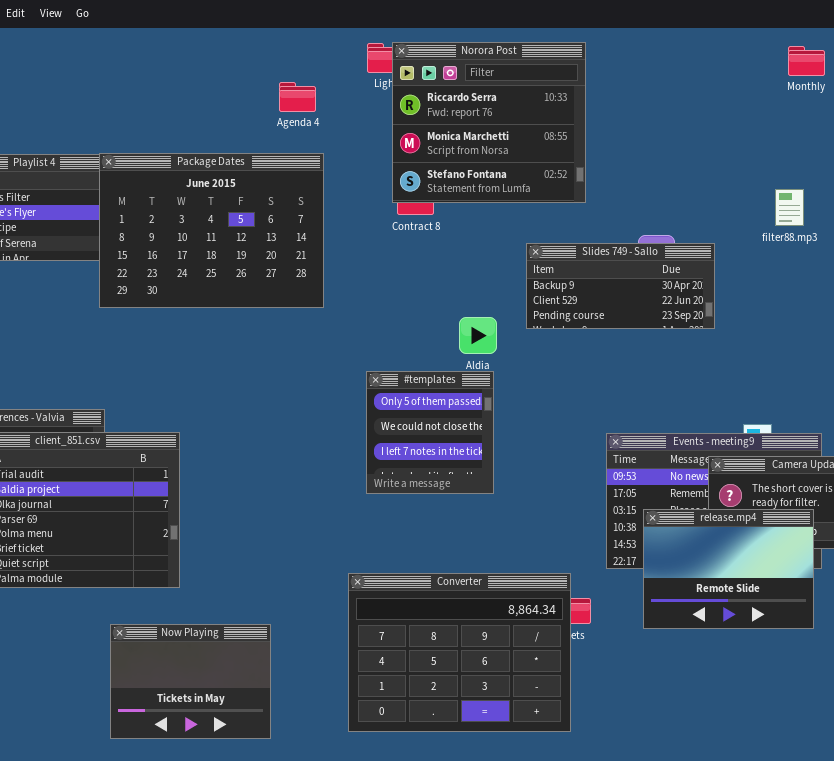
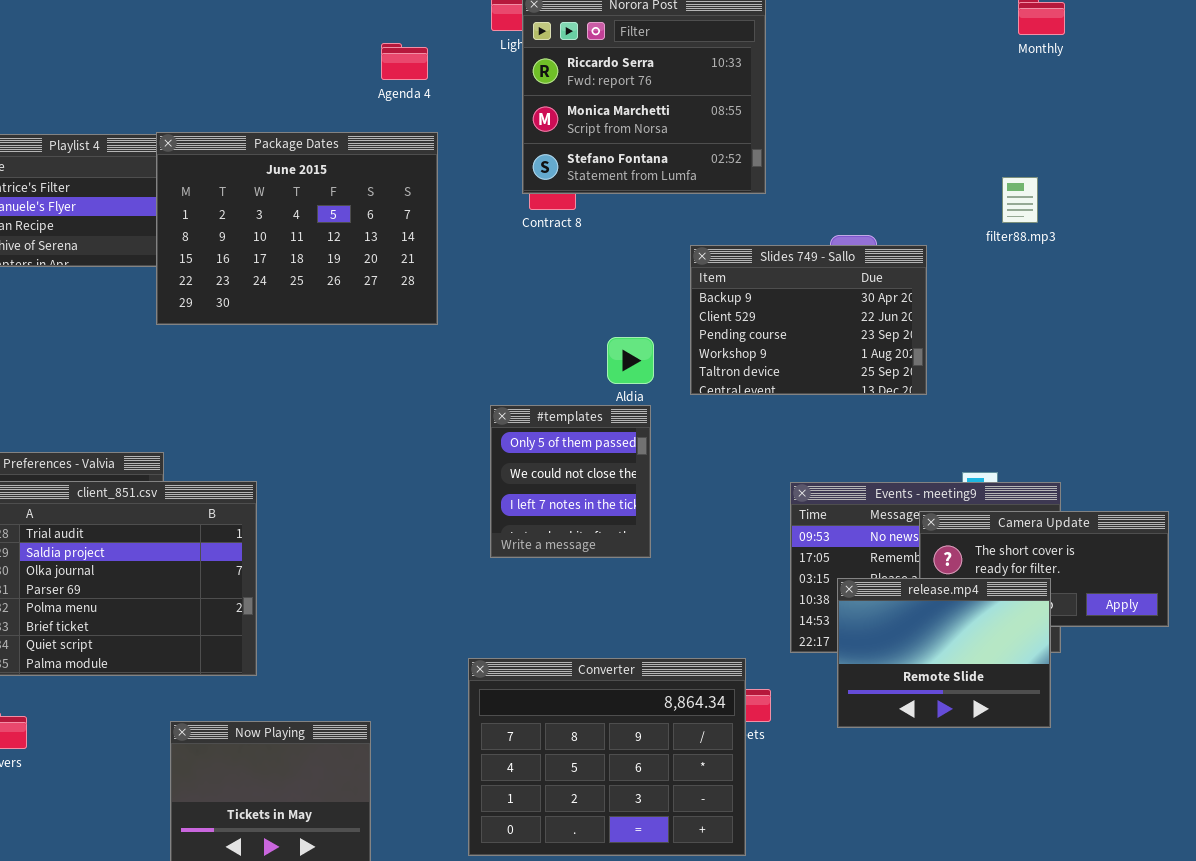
Slides 749 - Sallo: [526,243,715,329] -> [690,245,927,395], resized

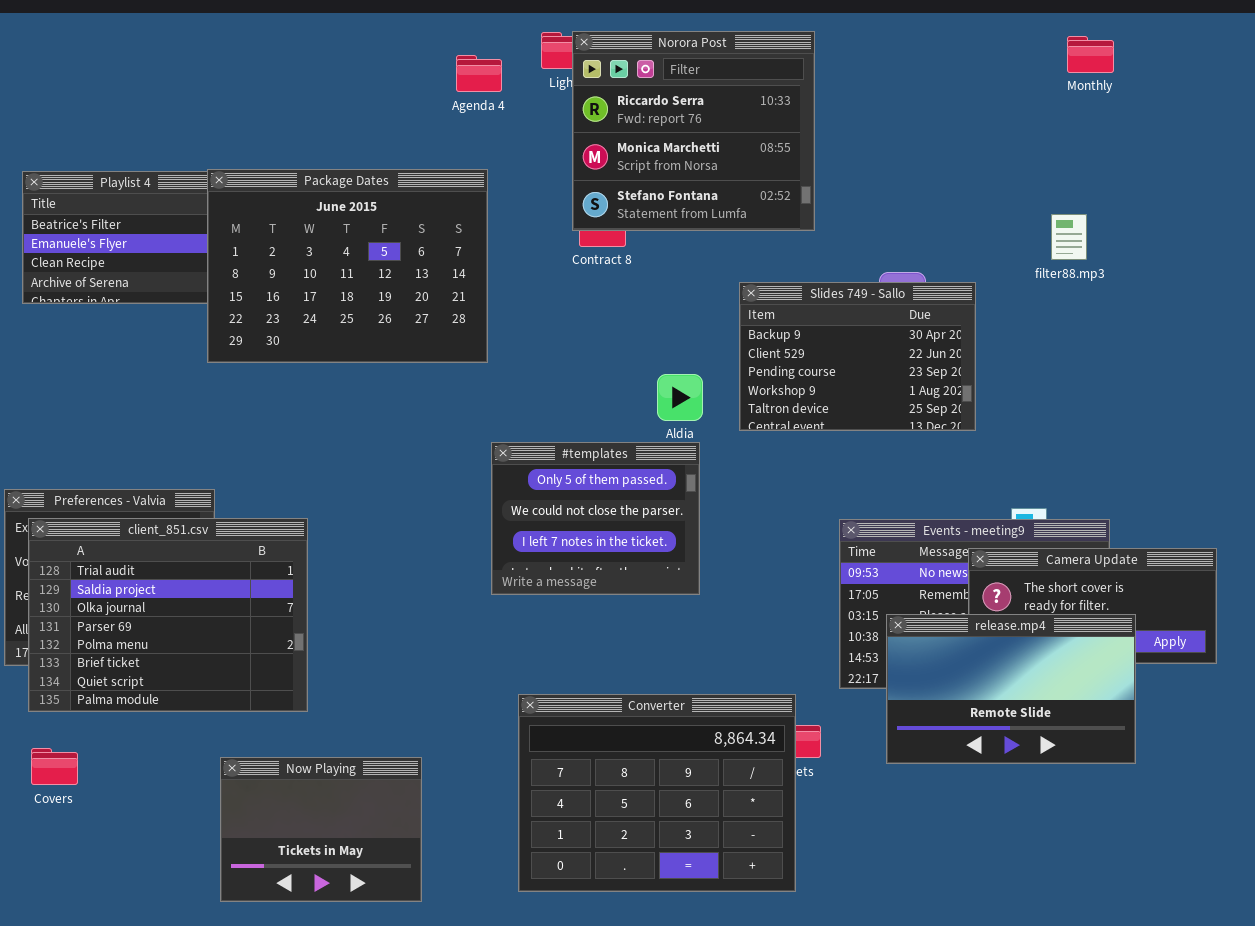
Agenda 4: [381,43,428,80] -> [456,55,502,92], moved
#templates: [490,405,651,558] -> [491,442,700,595], resized
release.mp4: [837,578,1051,728] -> [886,614,1136,764], resized

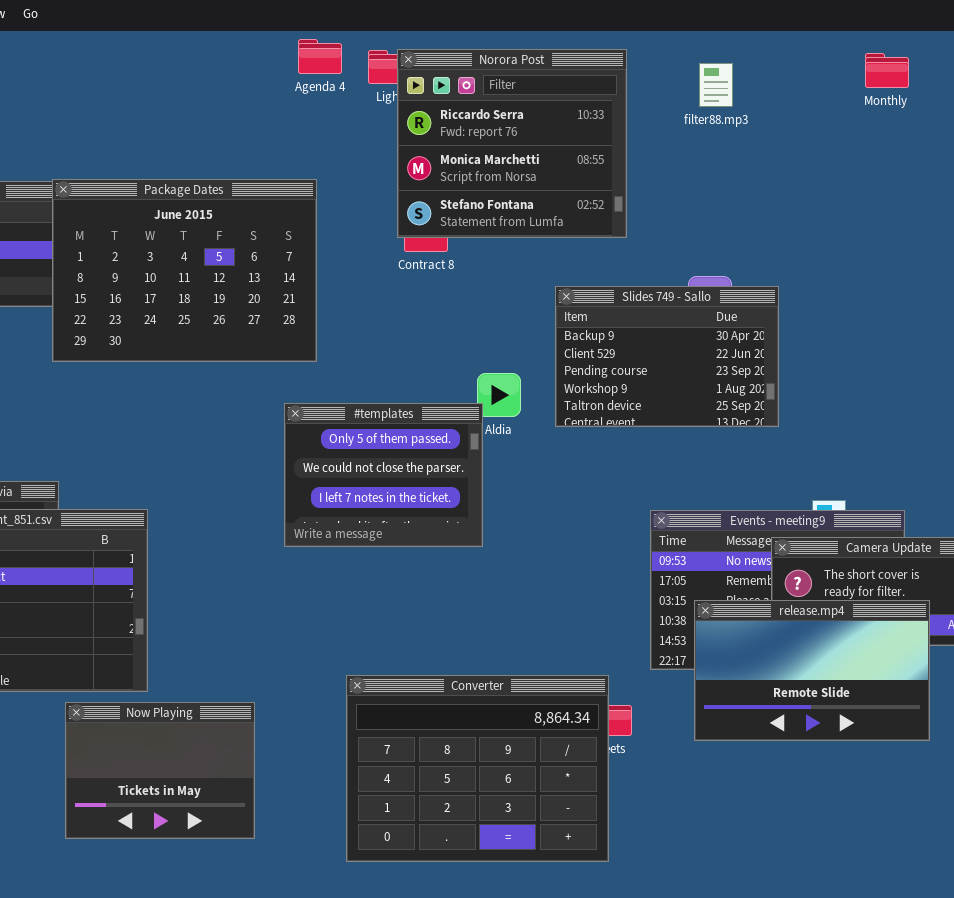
Agenda 4: [456,55,502,92] -> [298,39,342,74], moved
filter88.mp3: [1051,214,1087,260] -> [699,63,733,107], moved
#templates: [491,442,700,595] -> [284,403,483,547], moved
Now Playing: [220,757,422,902] -> [65,702,255,839], moved

